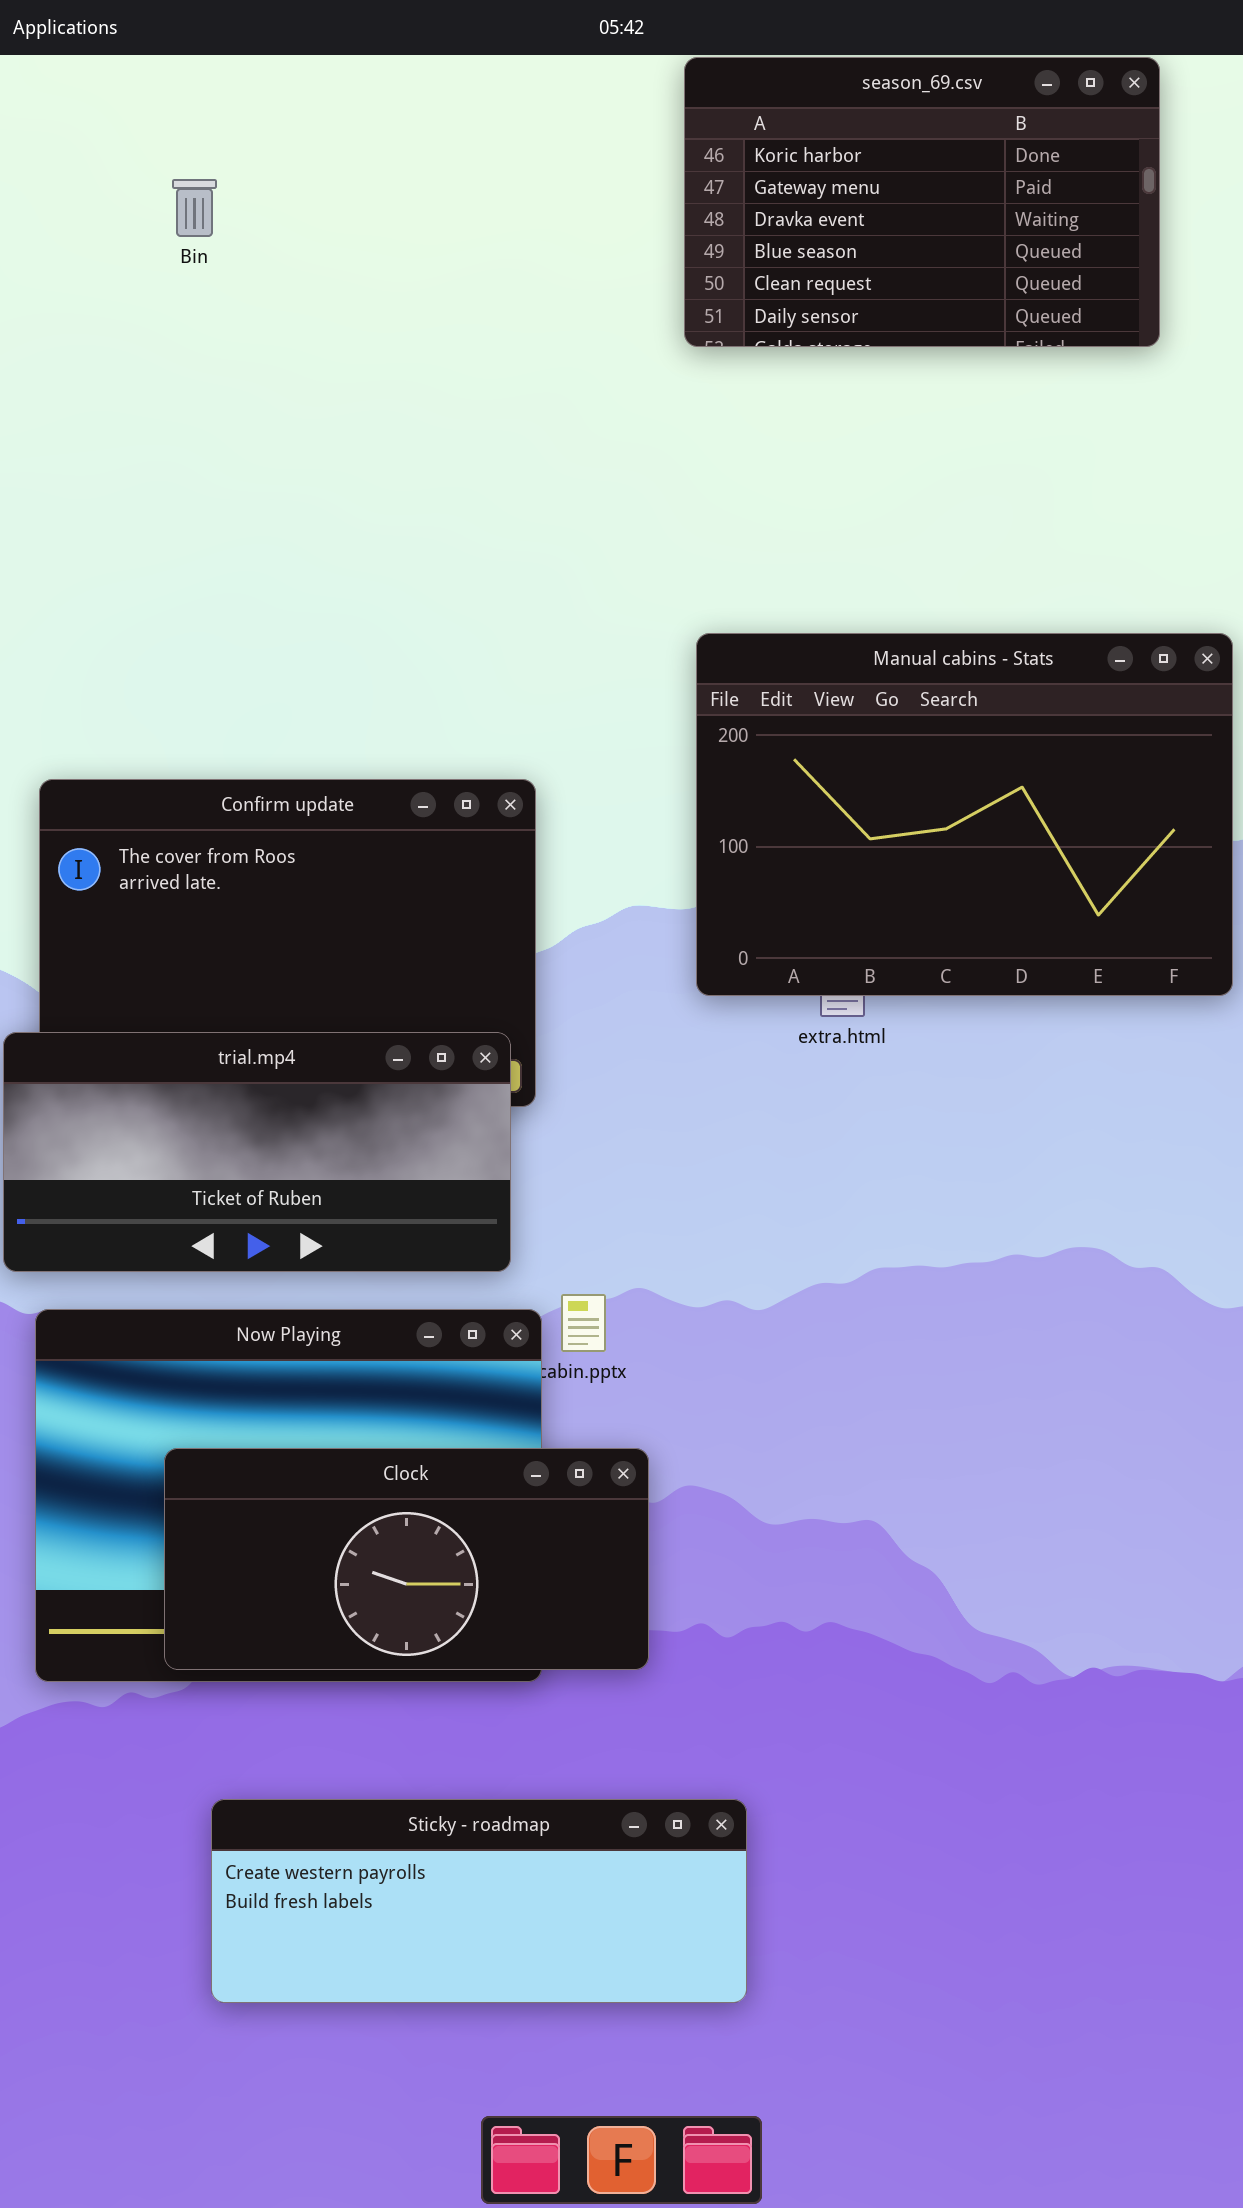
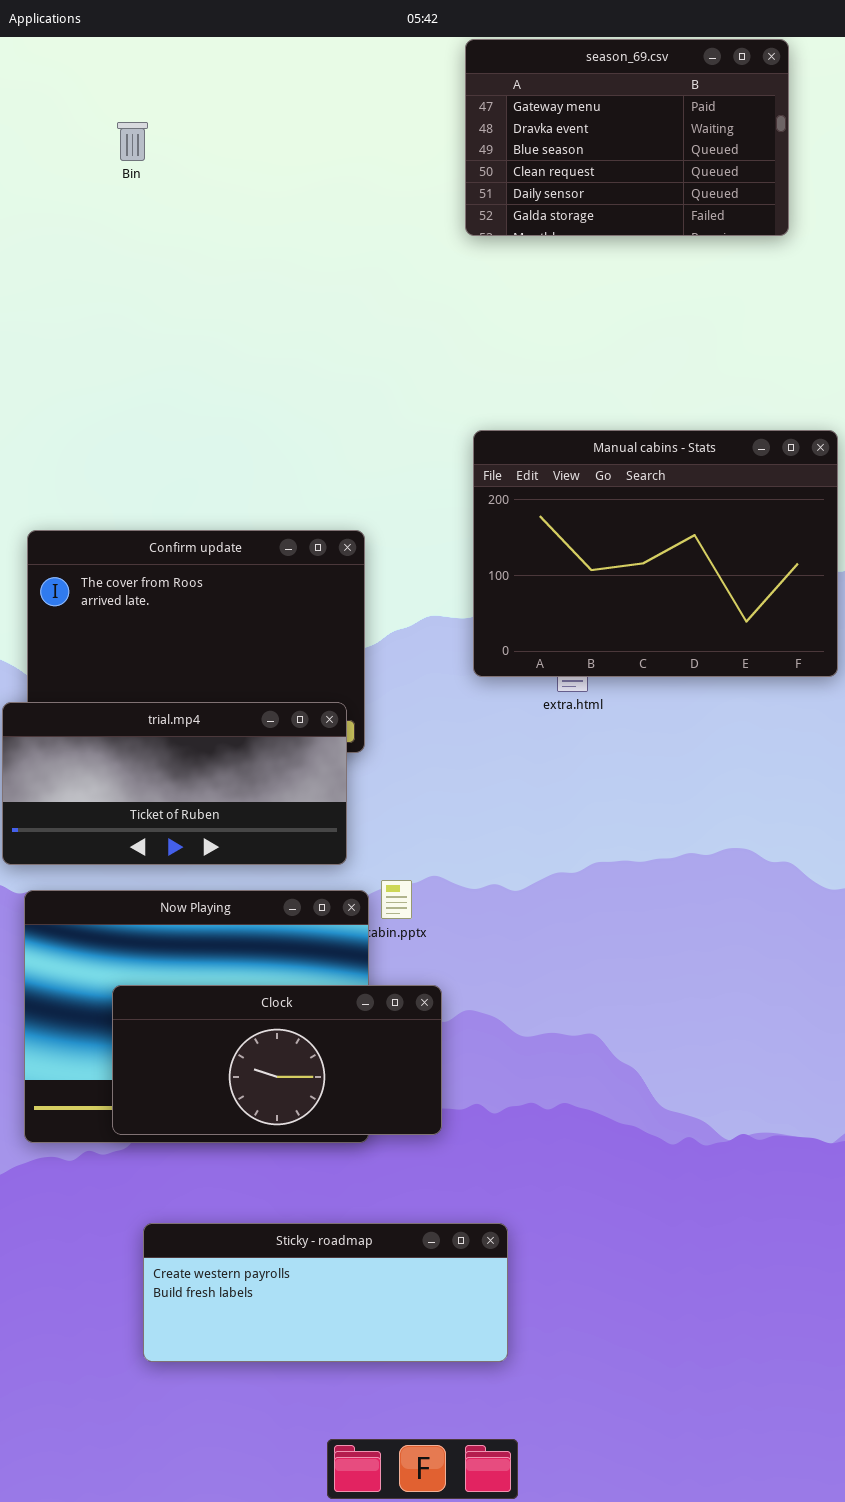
season_69.csv: [684,57,1160,347] -> [465,39,789,236], scrolled down 1 row

